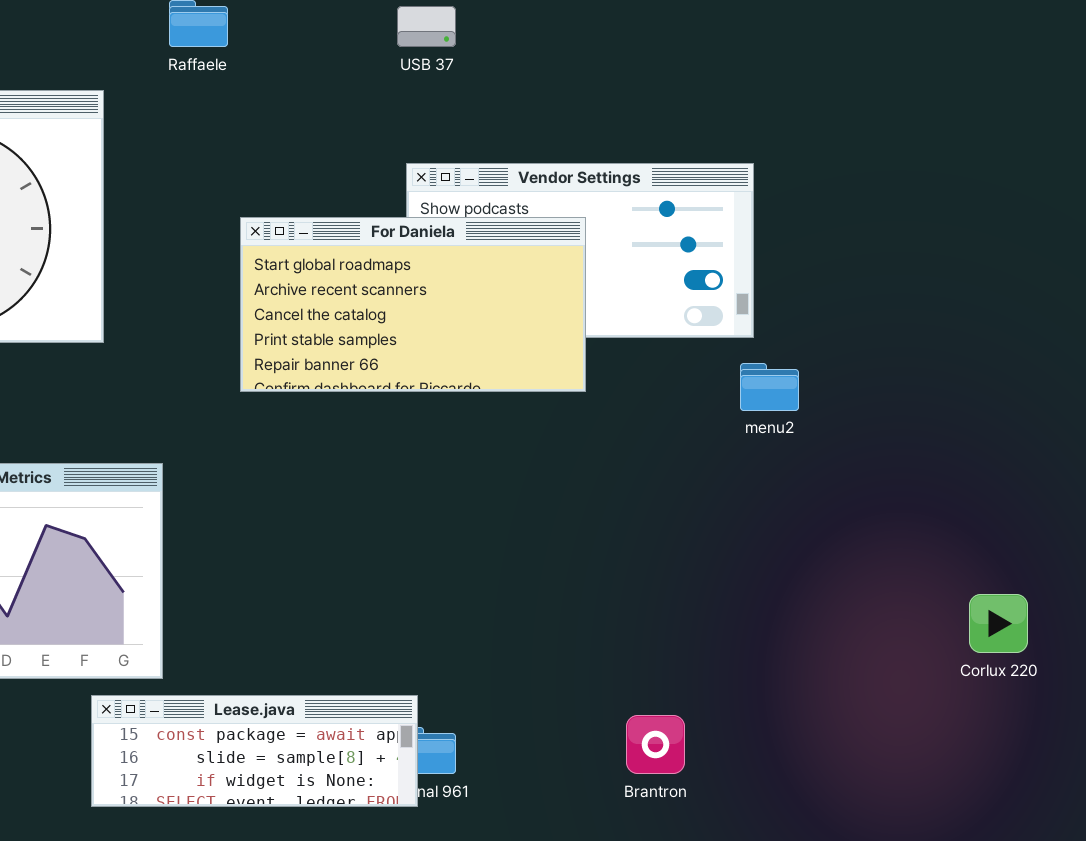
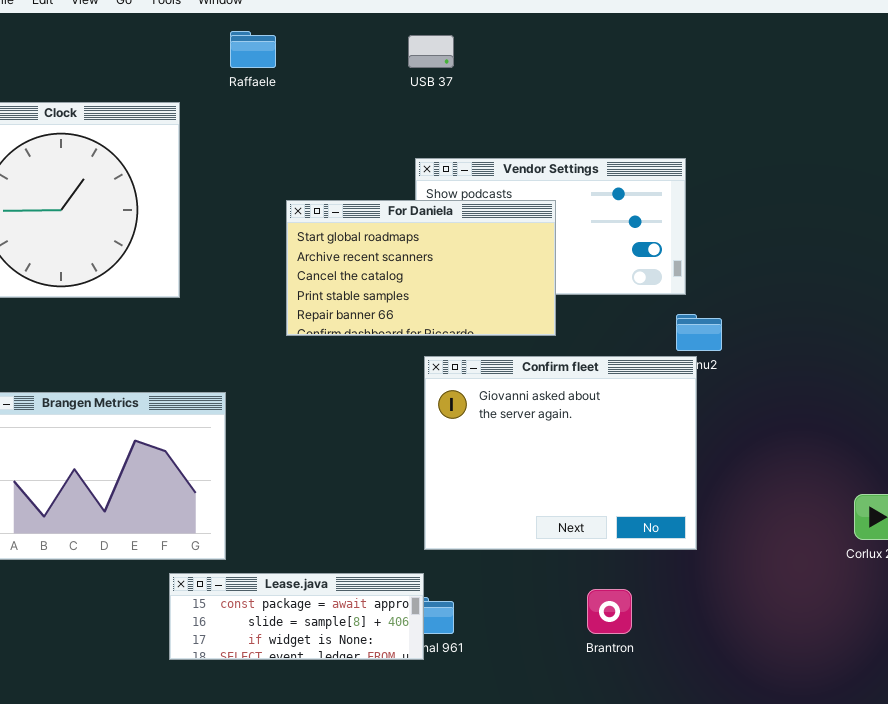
Confirm fleet: none -> [424,356,697,550], opened

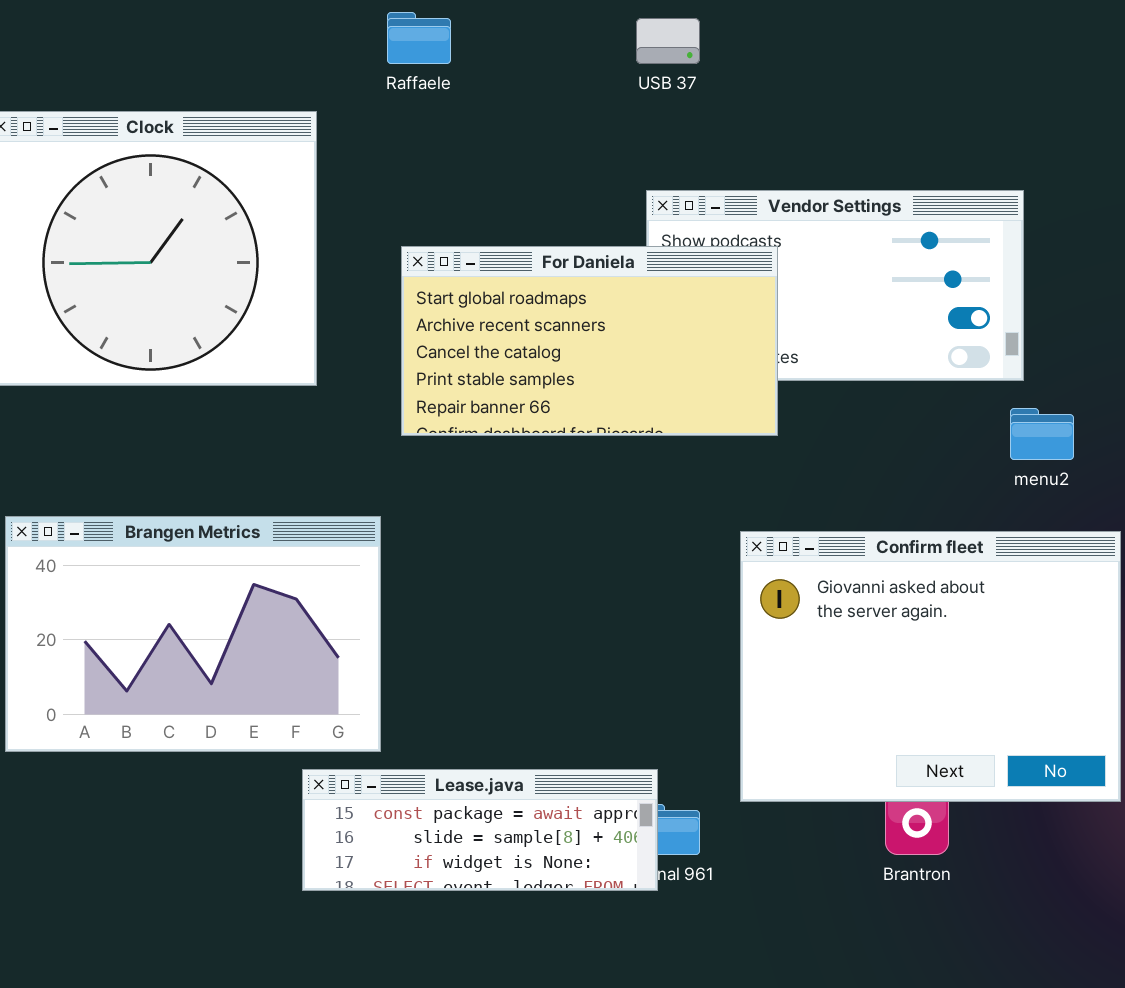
For Daniela: [286,200,556,336] -> [401,246,778,436], moved
Confirm fleet: [424,356,697,550] -> [740,531,1121,802], moved

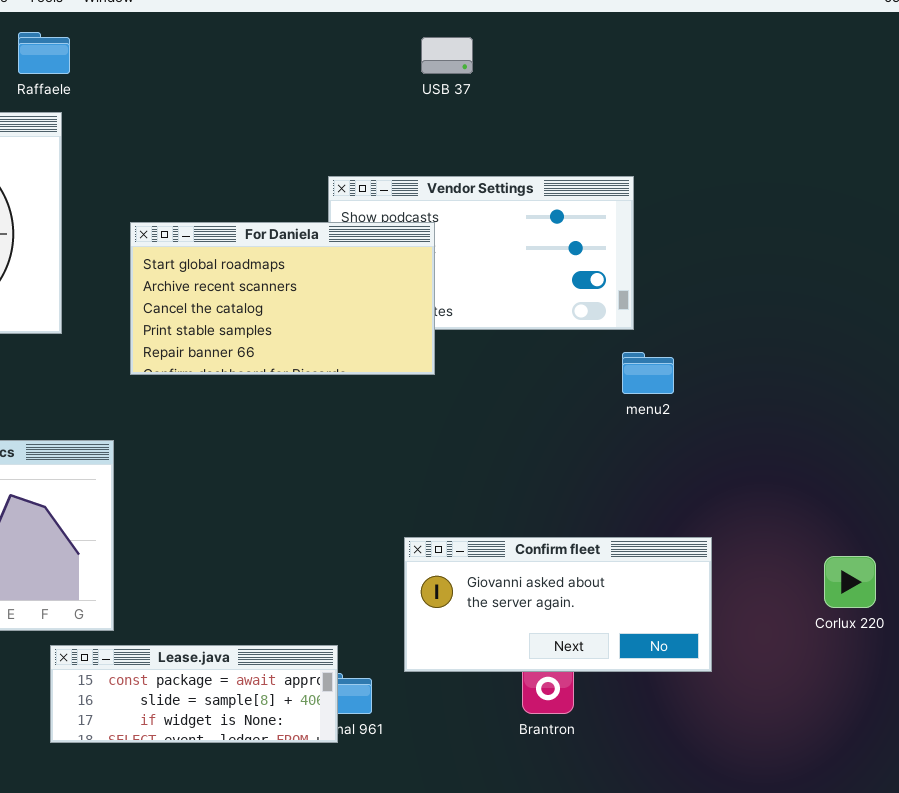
Raffaele: [387,12,451,64] -> [18,32,70,74], moved
USB 37: [636,18,700,64] -> [421,37,473,74], moved
Confirm fleet: [740,531,1121,802] -> [404,537,712,672], resized

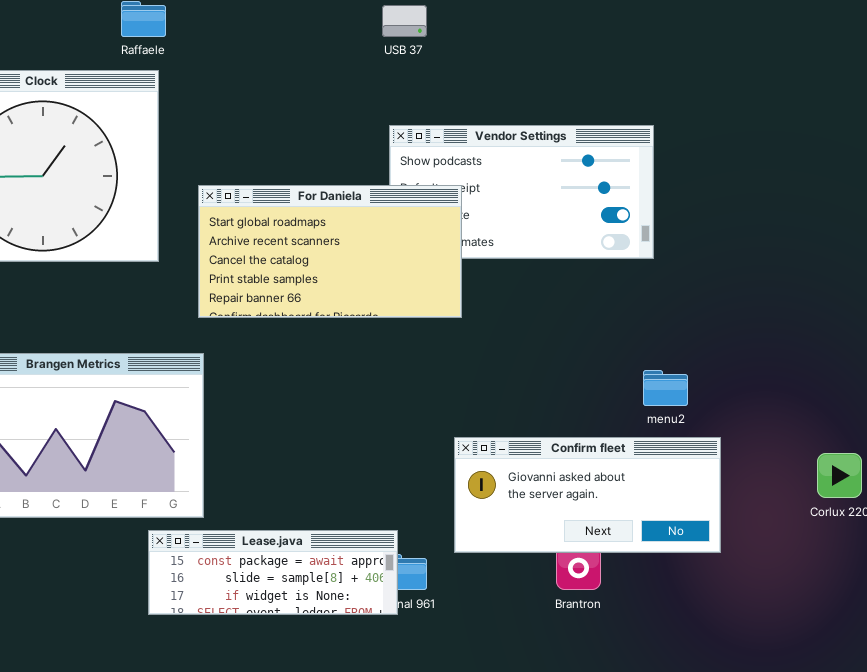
USB 37: [421,37,473,74] -> [382,5,427,37], moved
For Daniela: [130,222,435,375] -> [198,185,462,318], moved
menu2: [622,352,674,394] -> [643,370,688,406], moved

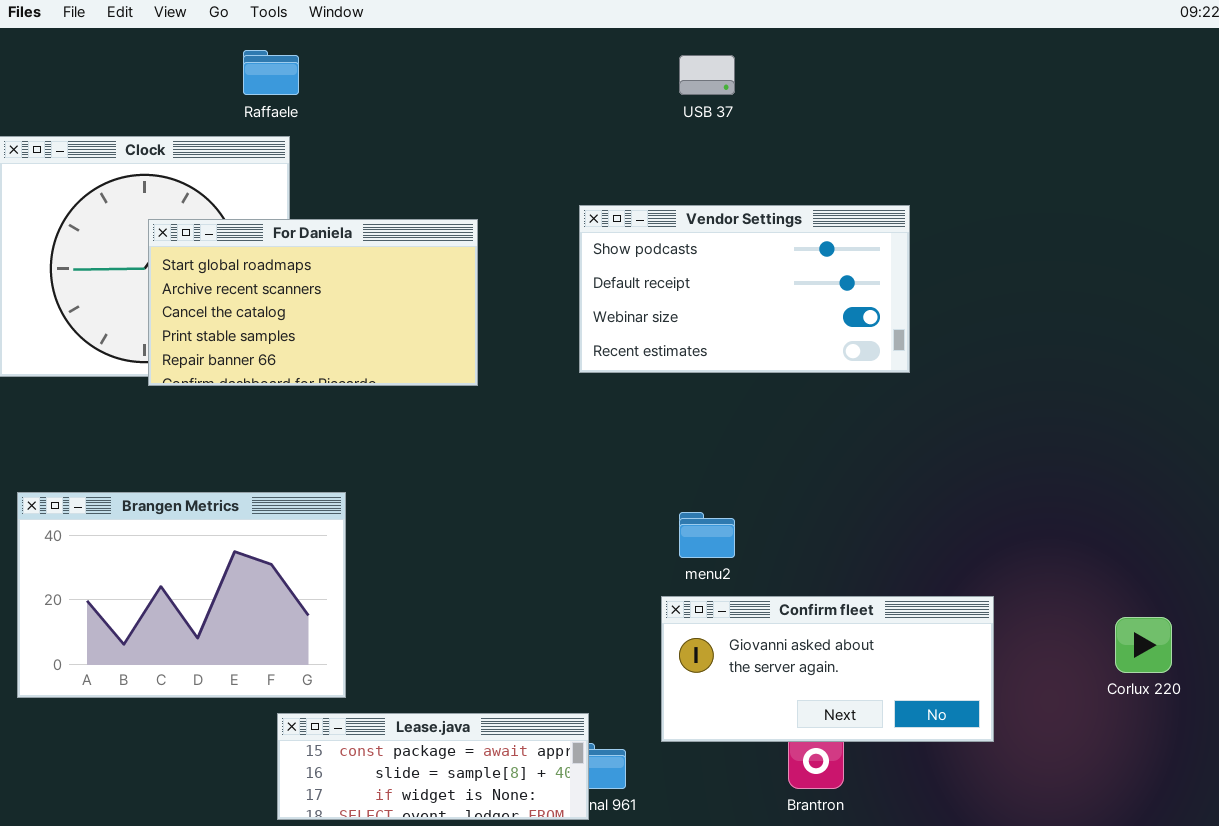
USB 37: [382,5,427,37] -> [679,55,735,95], moved
For Daniela: [198,185,462,318] -> [148,219,478,386], moved
menu2: [643,370,688,406] -> [679,512,735,558], moved

